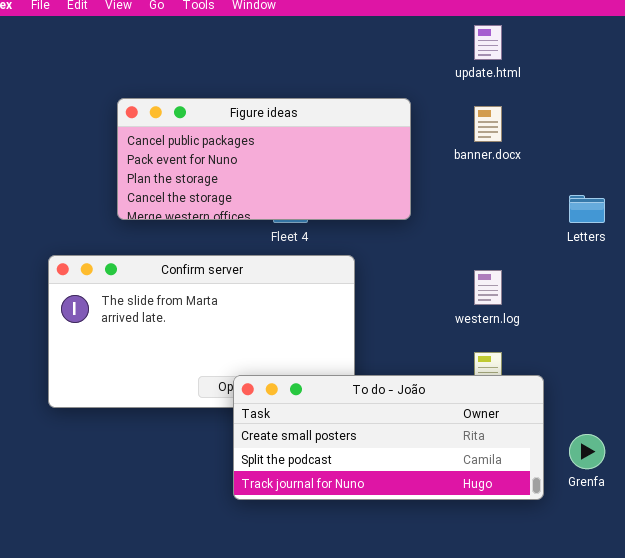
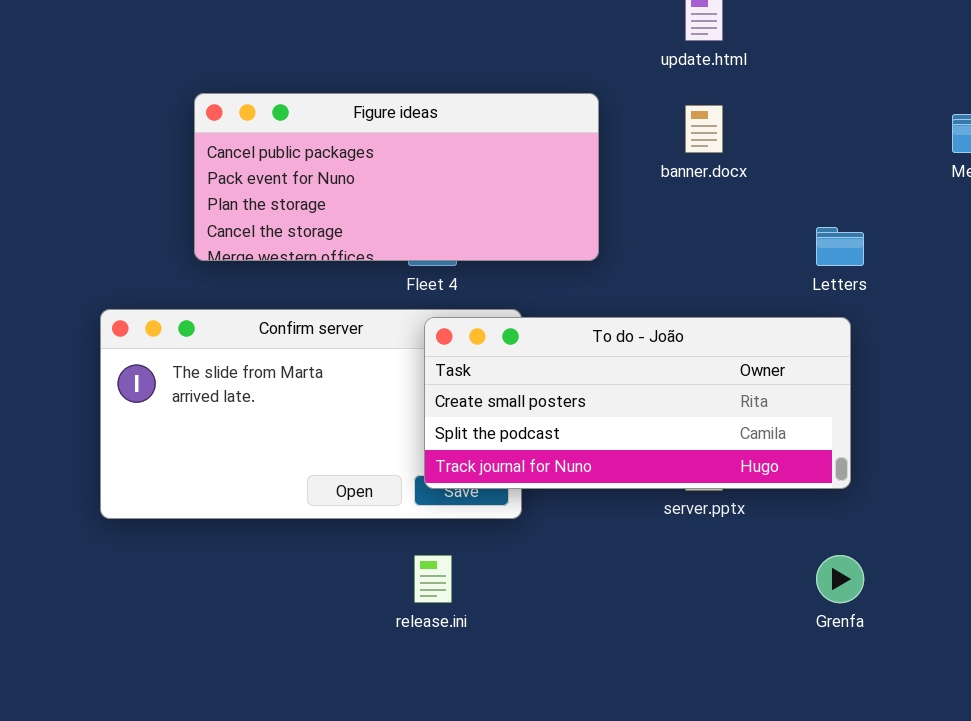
To do - João: [233,375,544,500] -> [424,317,851,489], moved

